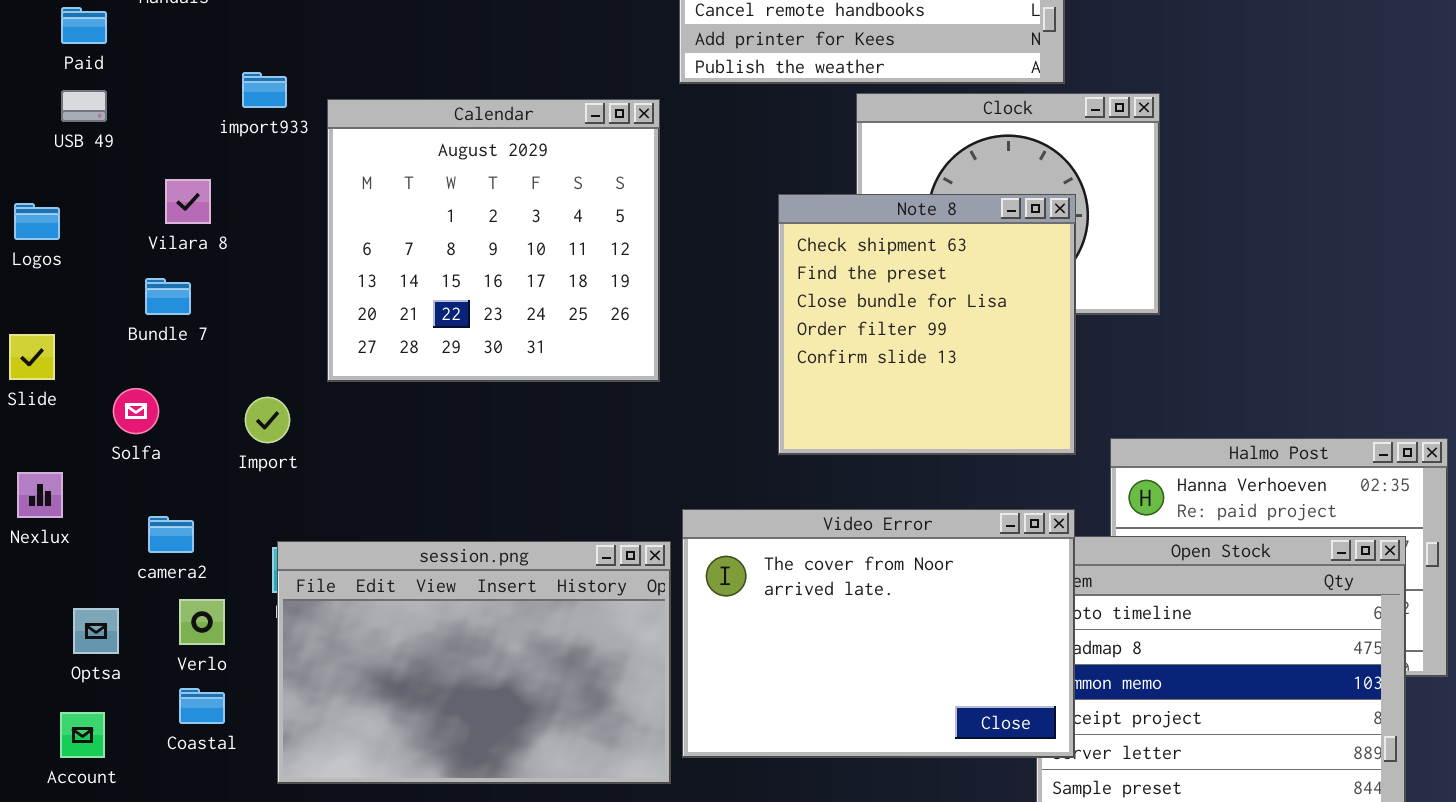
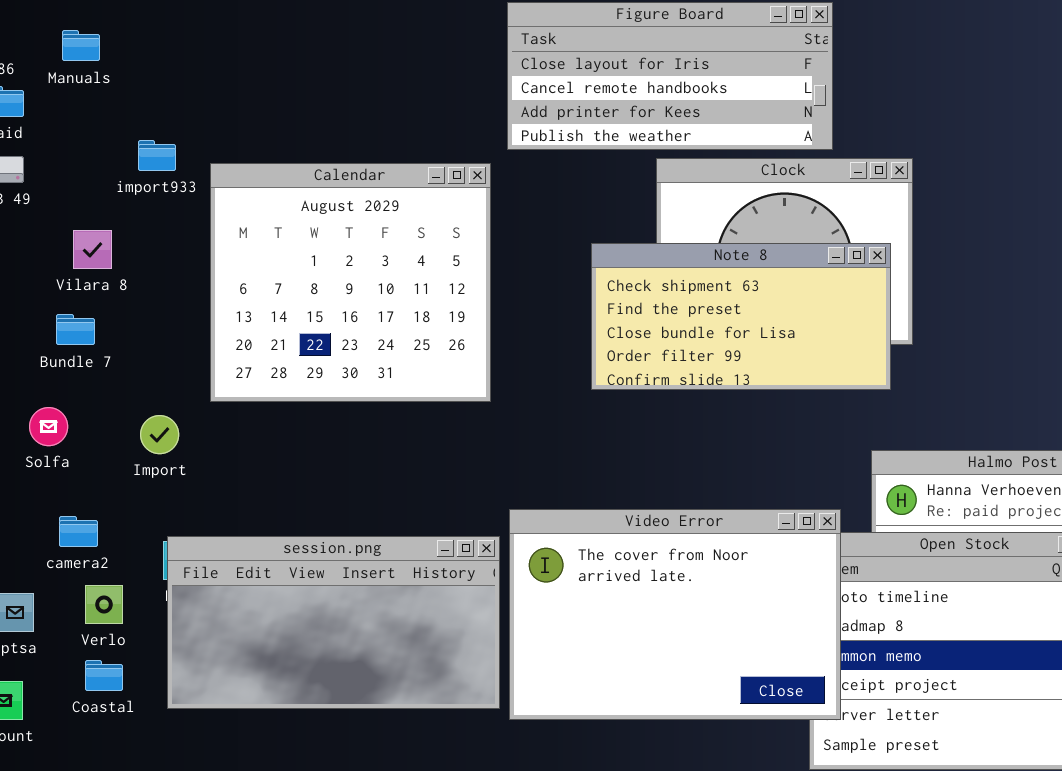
Note 8: [778,194,1076,455] -> [591,243,891,390], resized
session.png: [277,541,671,784] -> [167,536,500,709], resized

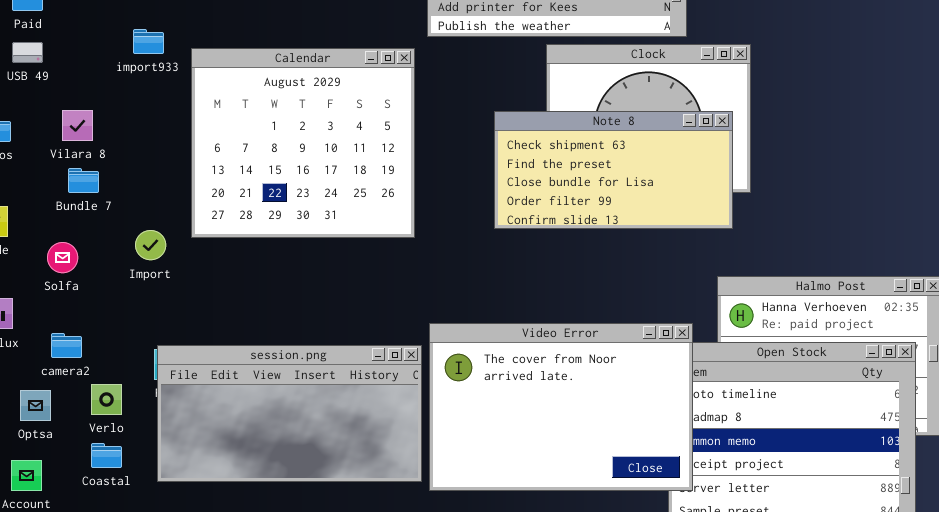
Vilara 8: [73,230,112,269] -> [62,110,93,141], moved
Import: [140,415,179,454] -> [135,230,166,260], moved
camera2: [59,516,98,547] -> [51,333,82,358], moved

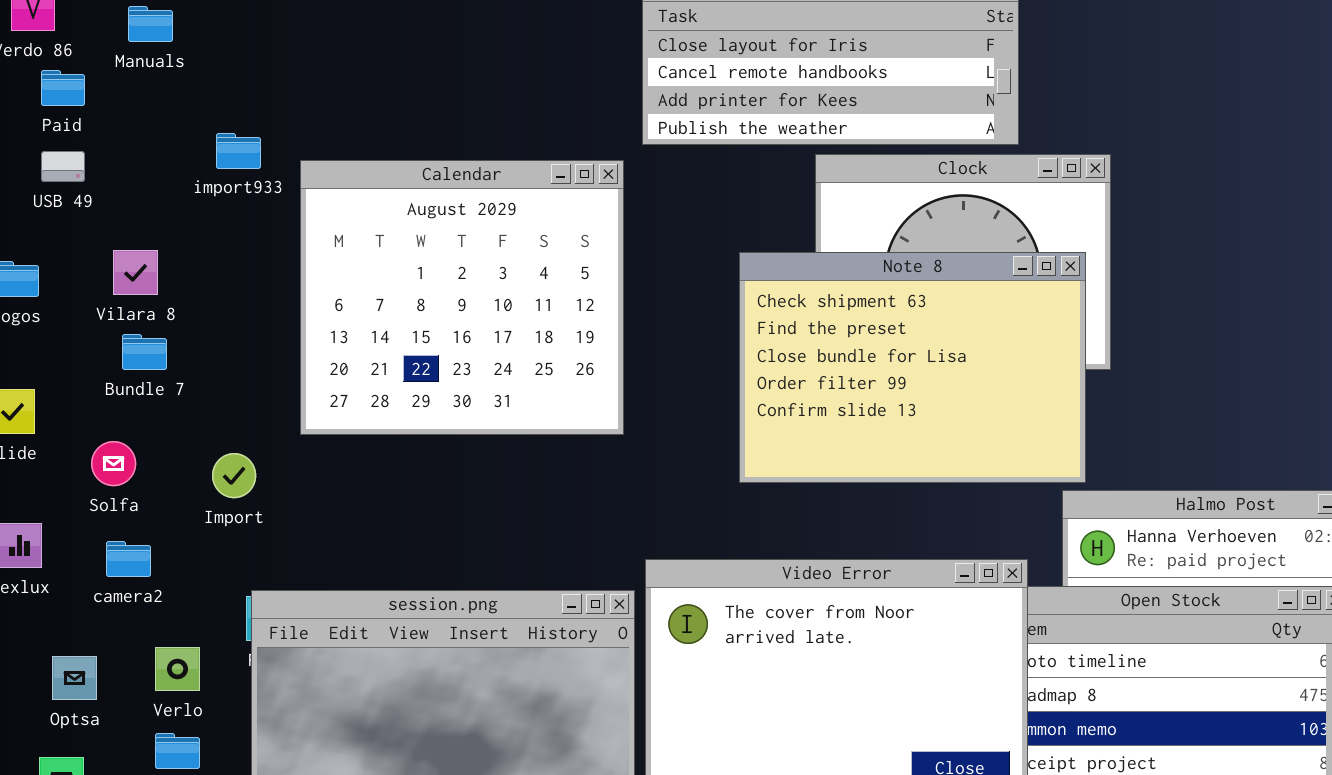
Note 8: [494,111,733,229] -> [739,252,1086,483], resized
Import: [135,230,166,260] -> [212,453,256,498], moved
camera2: [51,333,82,358] -> [106,541,151,577], moved

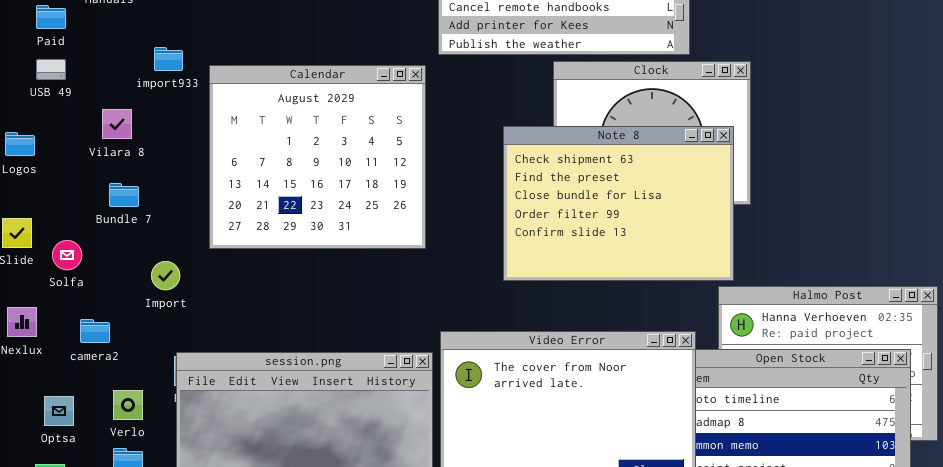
Vilara 8: [113,250,158,295] -> [102,109,132,139], moved
Bundle 7: [122,334,167,370] -> [109,183,139,207], moved
Solfa: [91,441,136,486] -> [52,240,82,270], moved

